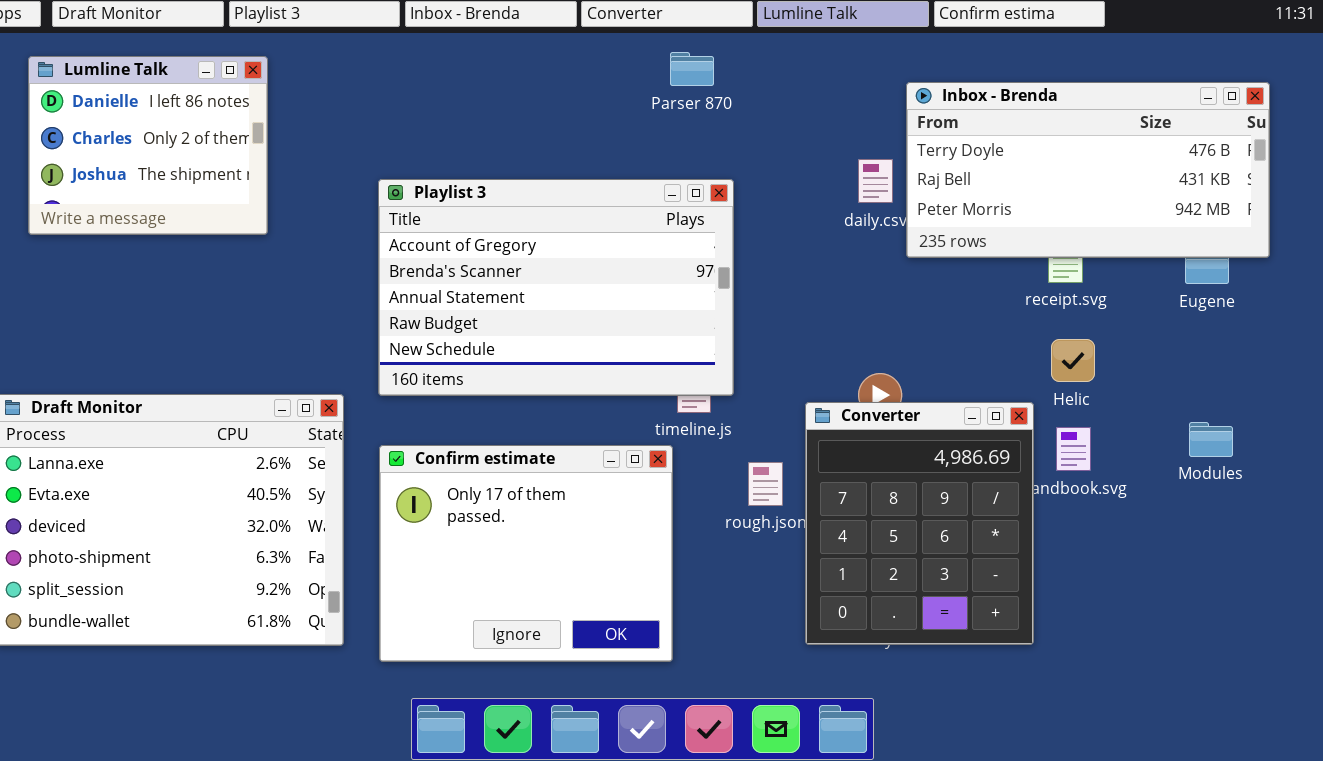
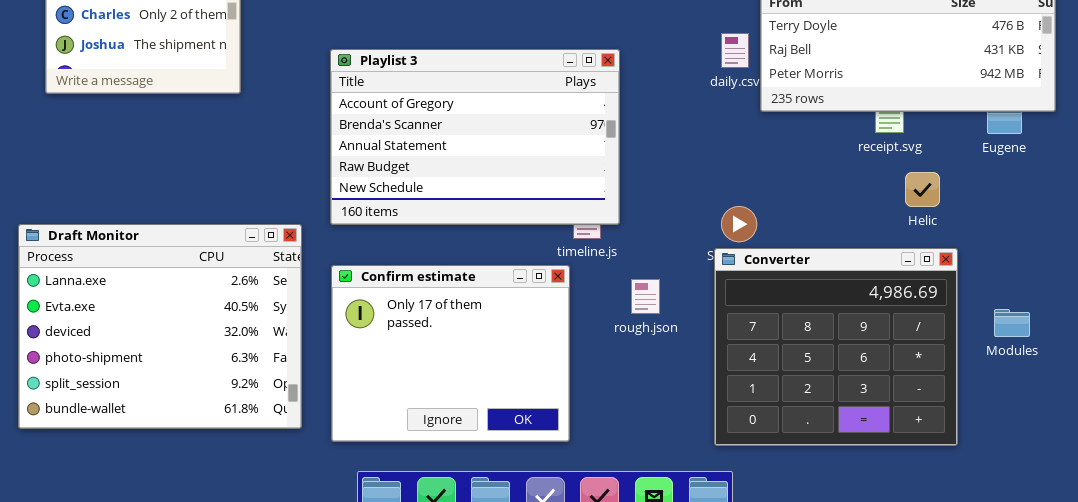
Helic: [1051,339,1095,382] -> [905,172,940,207], moved
Converter: [805,402,1034,645] -> [714,248,958,446], moved, resized
Modules: [1189,422,1233,457] -> [994,309,1030,337], moved

